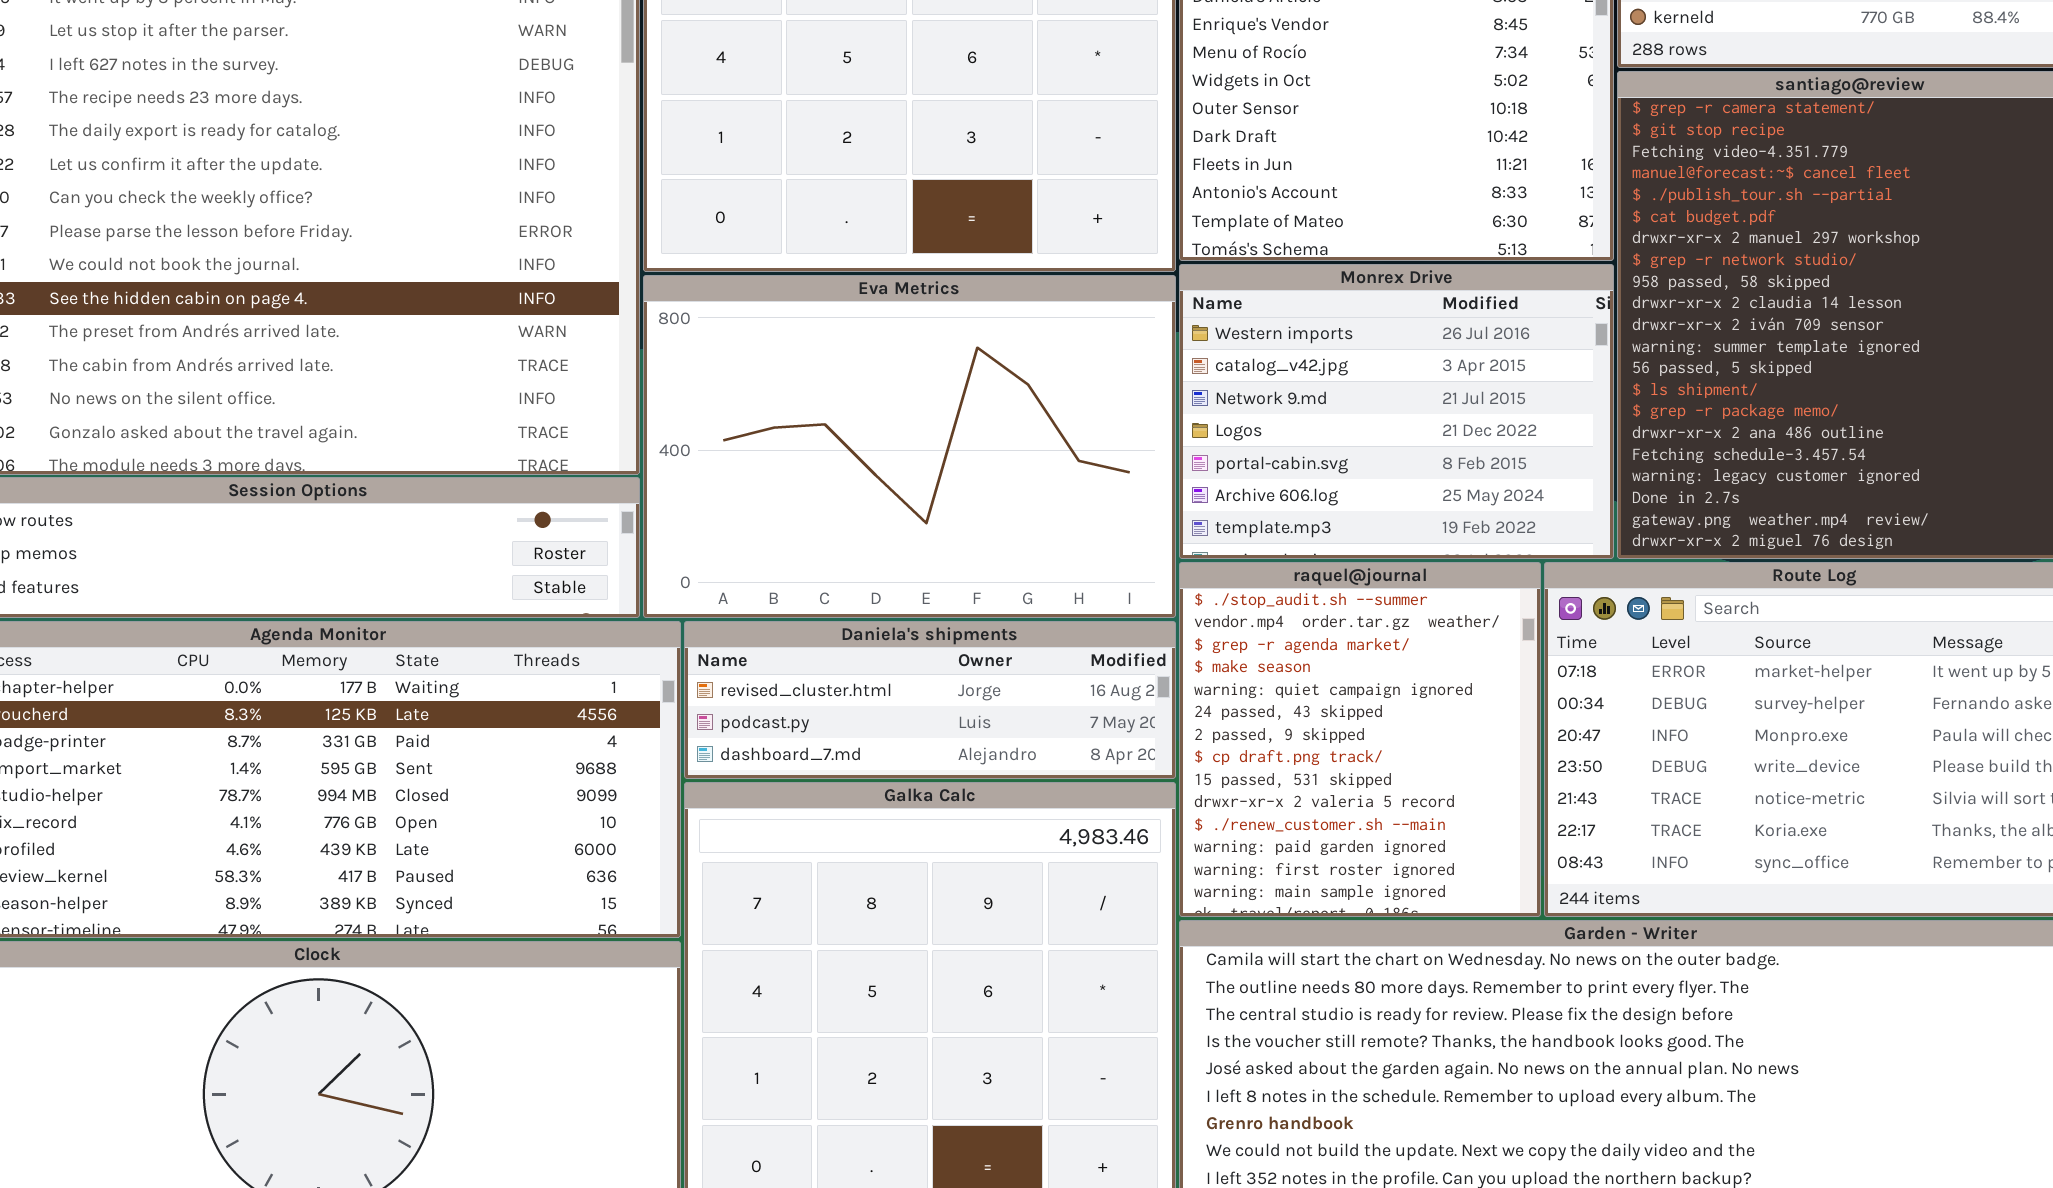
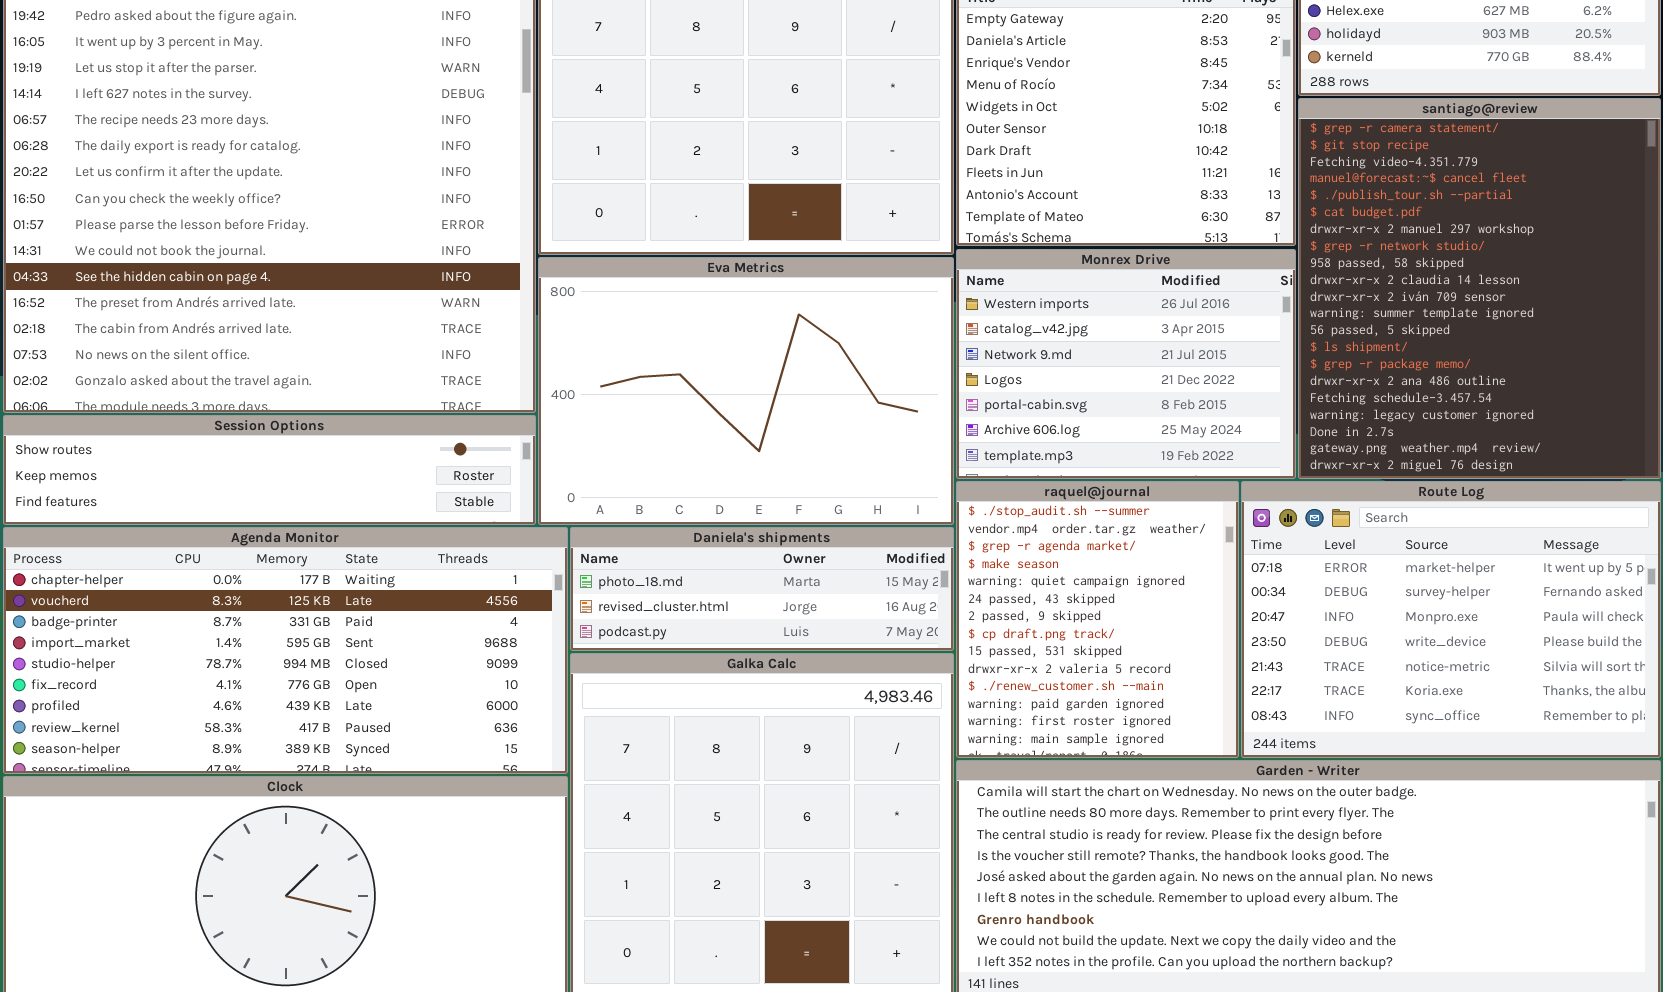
Daniela's shipments: [684,621,1176,779] -> [570,527,954,651], scrolled up 1 row

